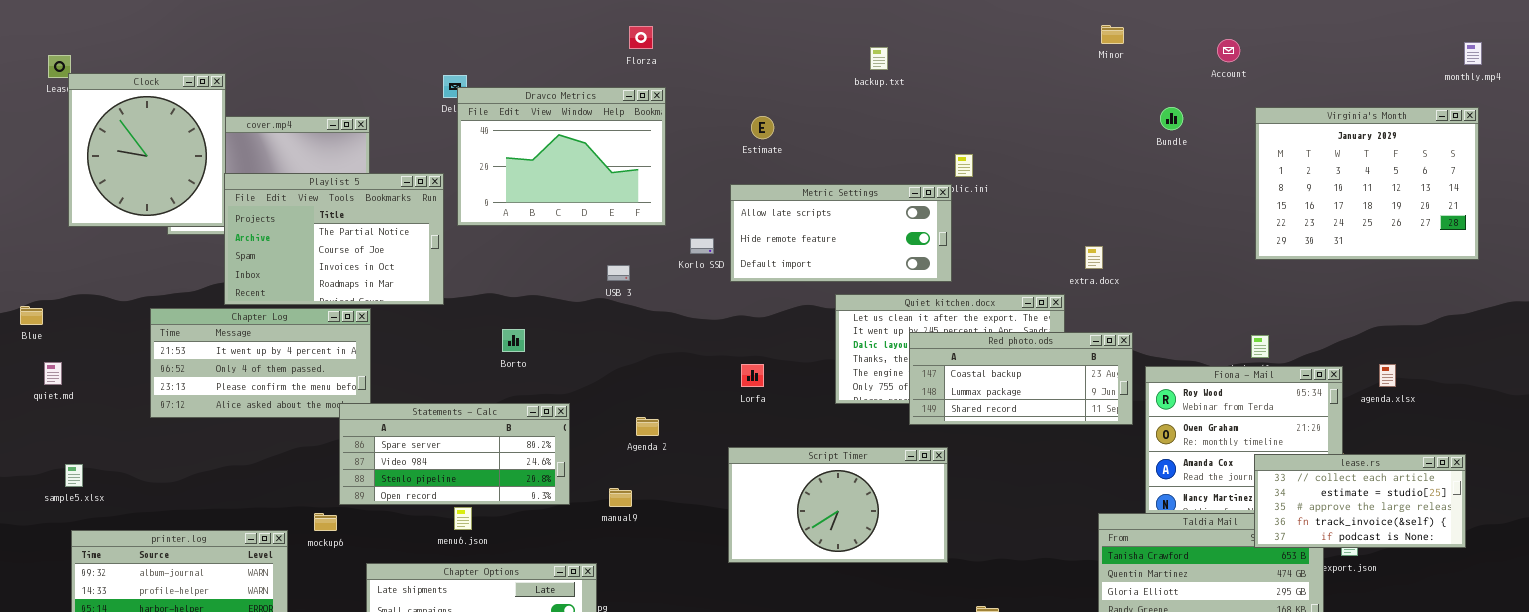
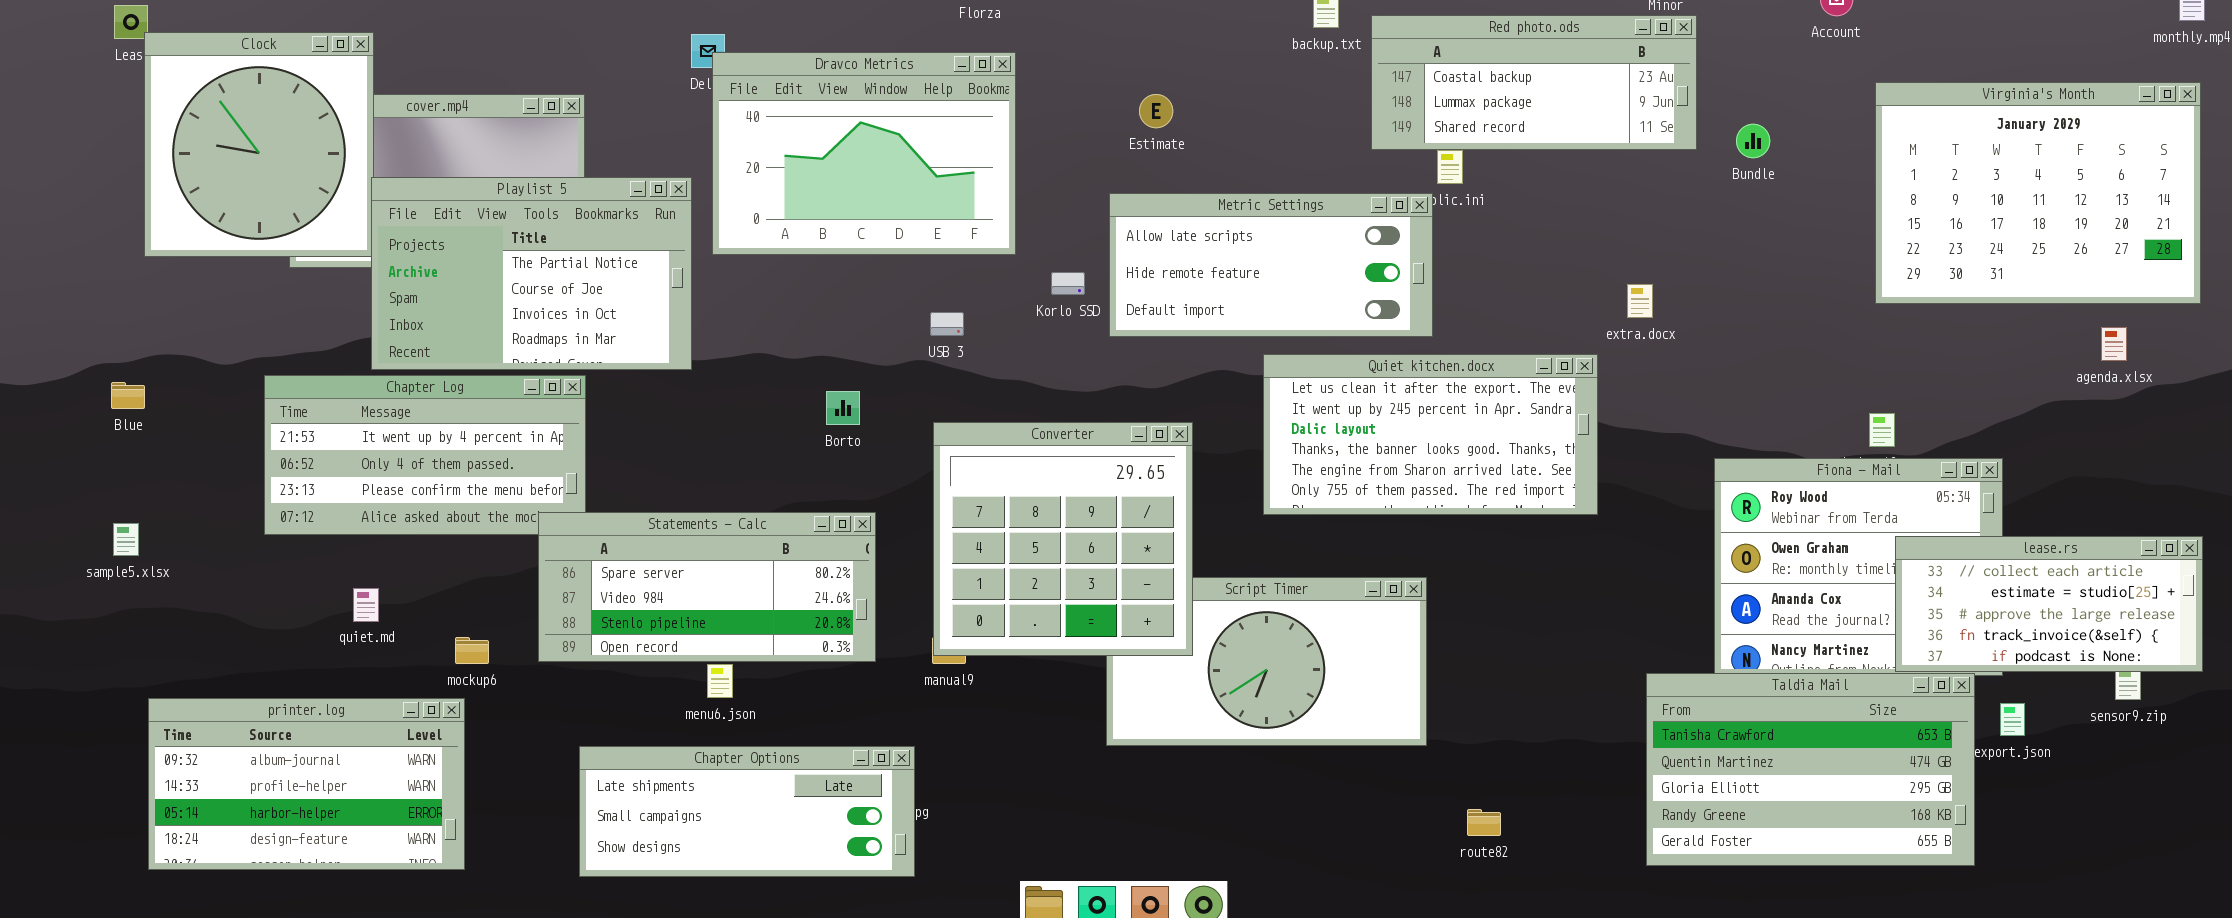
Bundle: [1160,107,1183,130] -> [1736,124,1770,158], moved
Blue: [20,306,43,325] -> [111,382,145,409], moved
Borto: [502,329,525,352] -> [826,391,860,425], moved
Red photo.ods: [909,332,1133,425] -> [1371,15,1697,150], moved
Converter: none -> [933,422,1193,656], opened
quiet.md: [44,362,62,385] -> [353,588,379,622], moved
agenda.xlsx: [1379,364,1396,387] -> [2101,327,2127,361], moved
lease.rs: [1254,454,1466,548] -> [1895,536,2203,672], moved
sample5.xlsx: [65,464,83,487] -> [113,523,139,556], moved
mockup6: [314,513,337,531] -> [455,637,489,664], moved

